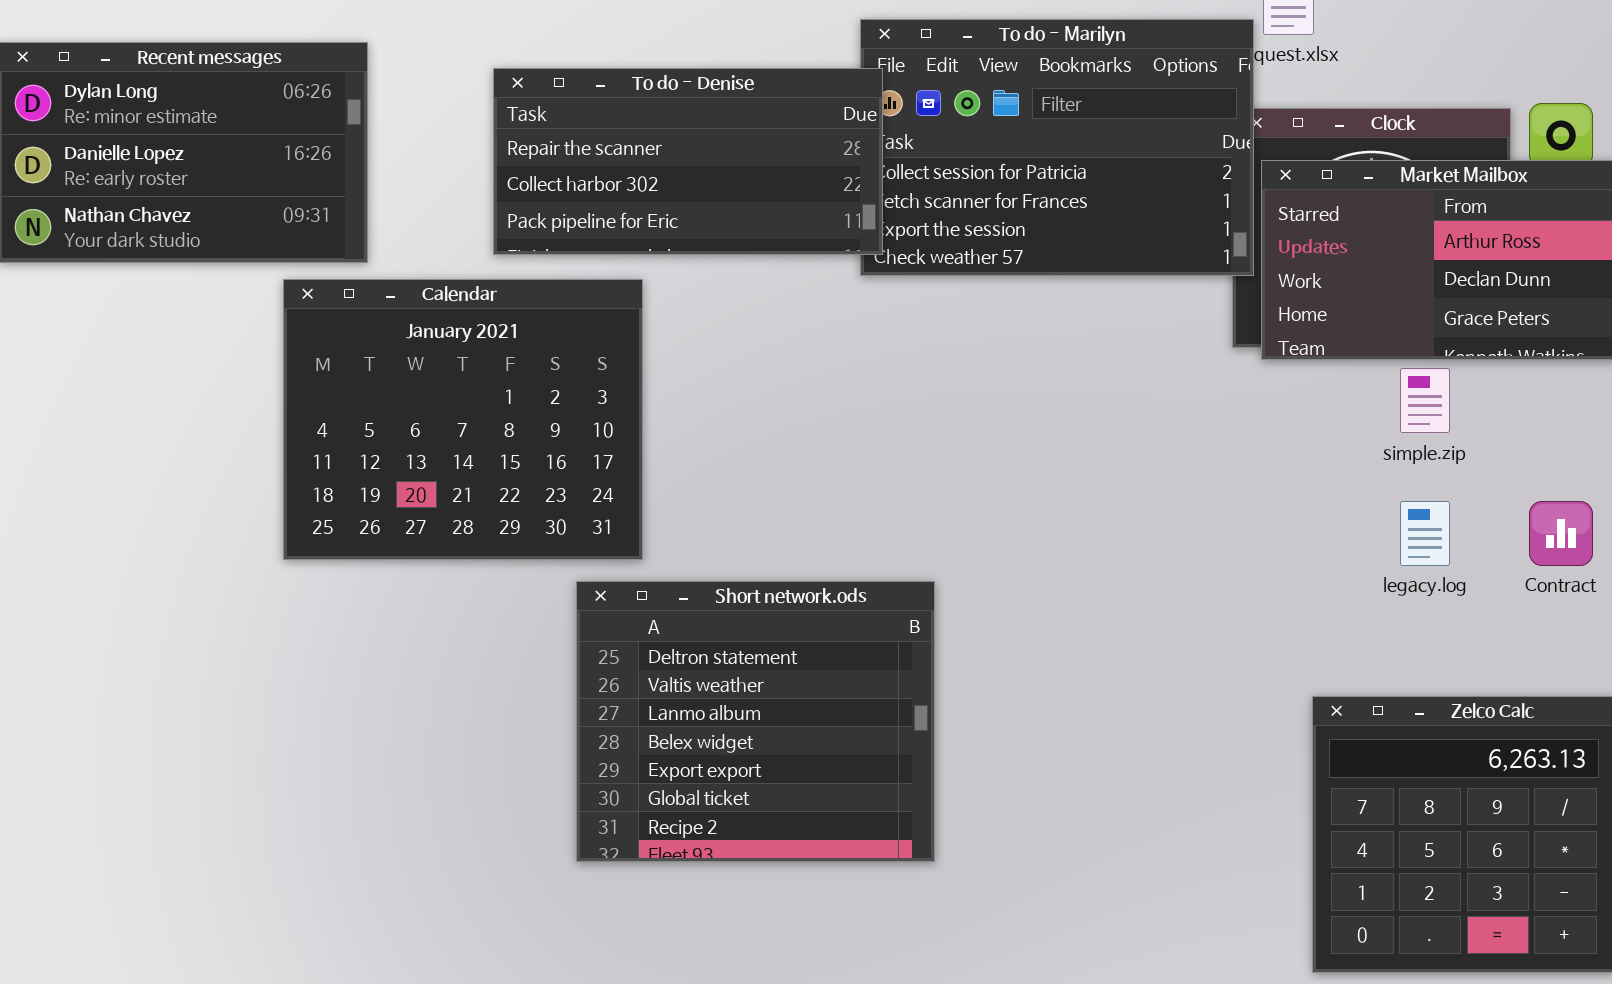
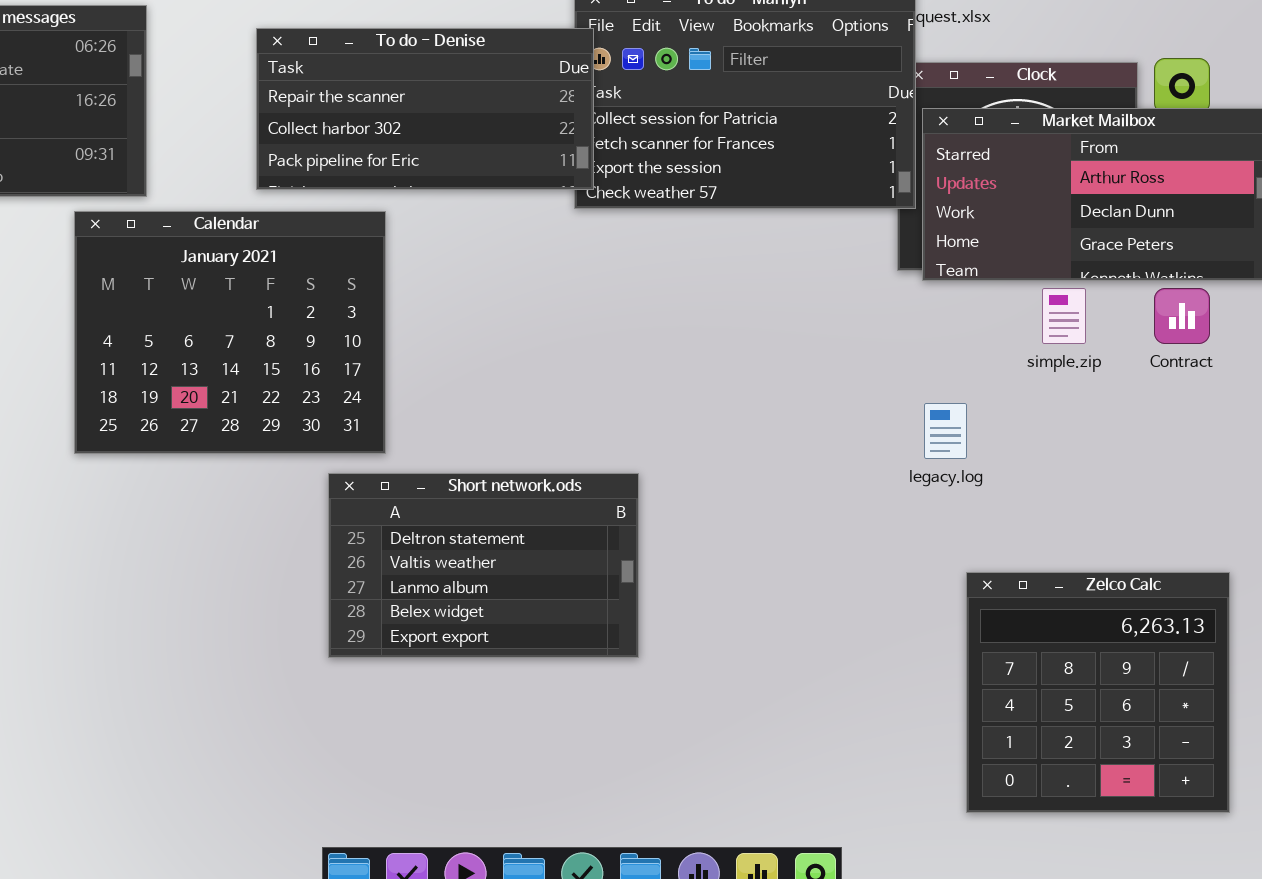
legacy.log: [1400,501,1450,566] -> [924,403,967,459], moved
Contract: [1529,501,1593,566] -> [1154,288,1210,344], moved
Short network.ods: [576,581,935,862] -> [328,473,639,658], resized

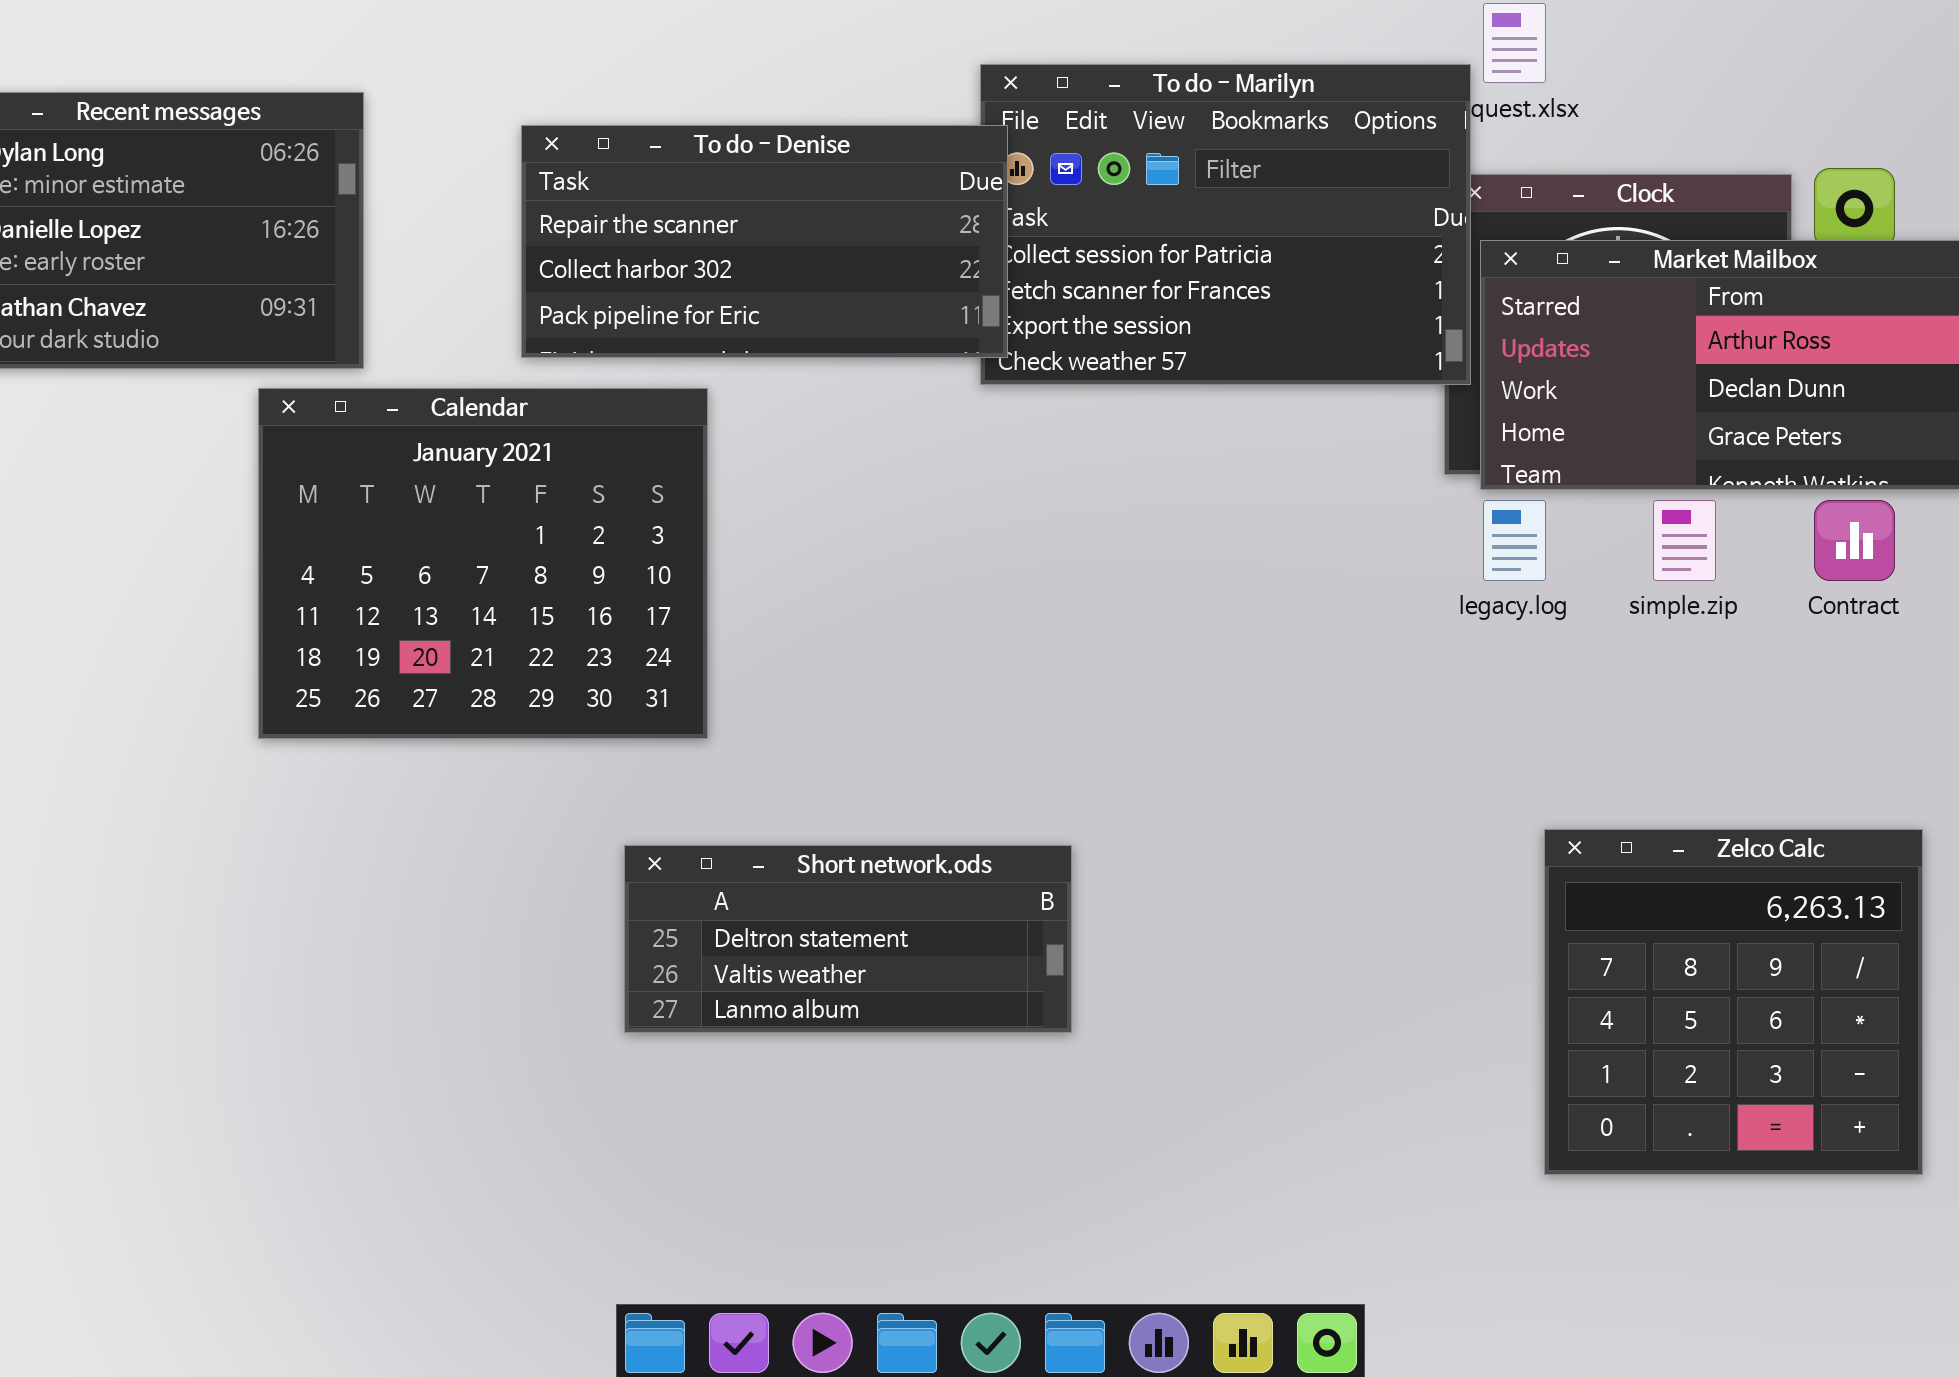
legacy.log: [924,403,967,459] -> [1483,500,1546,581], moved
Short network.ods: [328,473,639,658] -> [624,845,1072,1033], resized
Zelco Calc: [966,572,1230,813] -> [1544,829,1923,1175], moved

